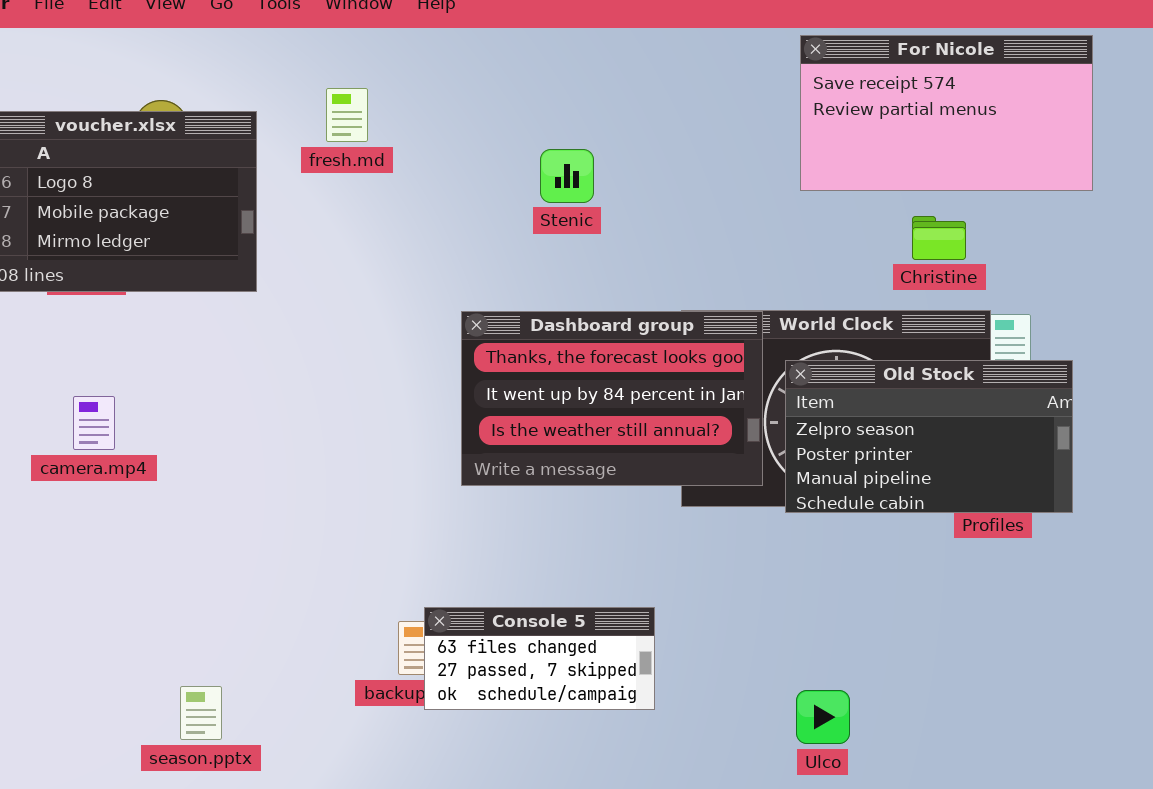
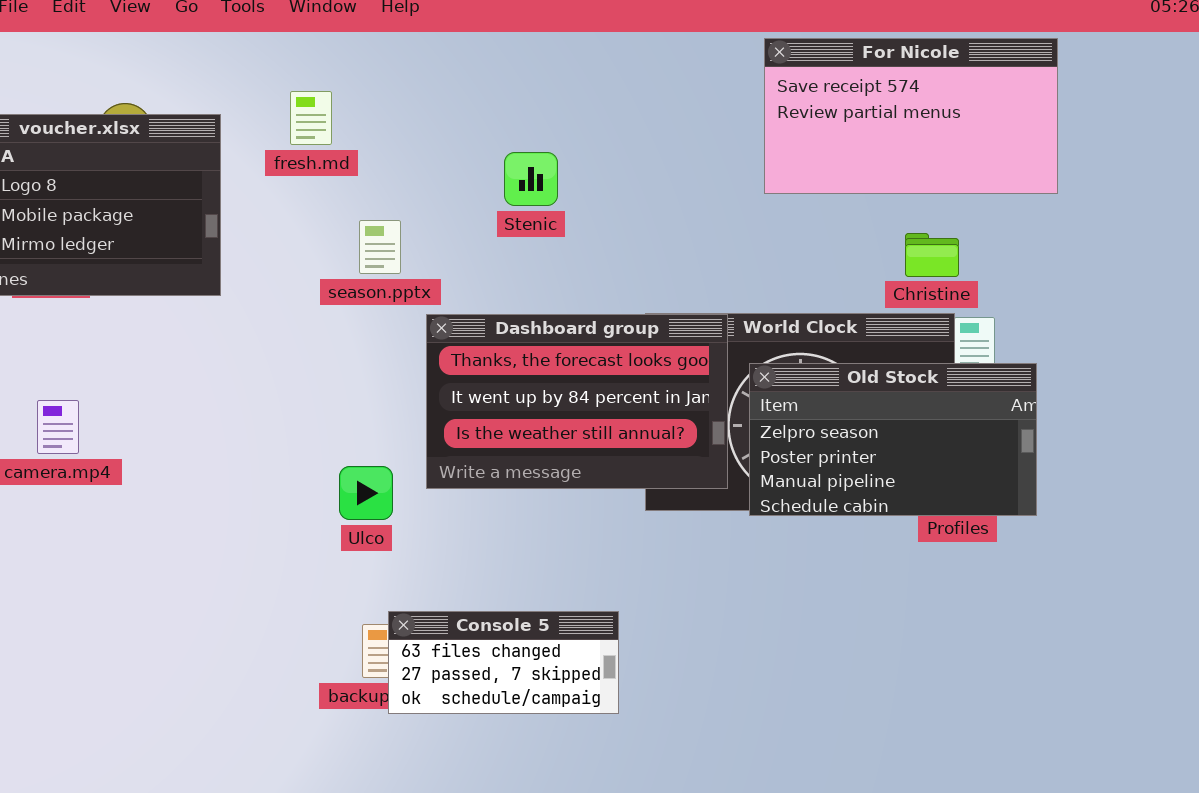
Christine: [912,216,966,260] -> [905,233,959,277], moved
season.pptx: [180,686,222,740] -> [359,220,401,274], moved
Ulco: [796,690,850,744] -> [339,466,393,520], moved

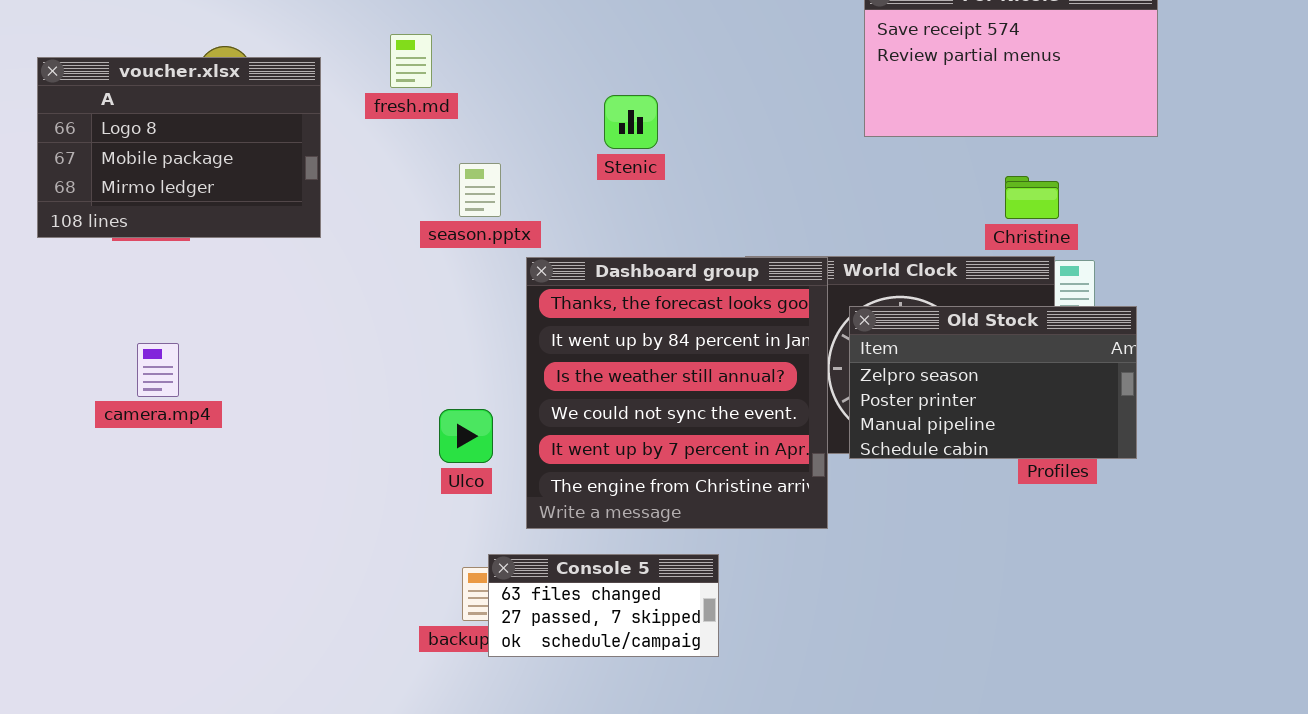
Dashboard group: [426,314,728,489] -> [526,257,828,529], resized

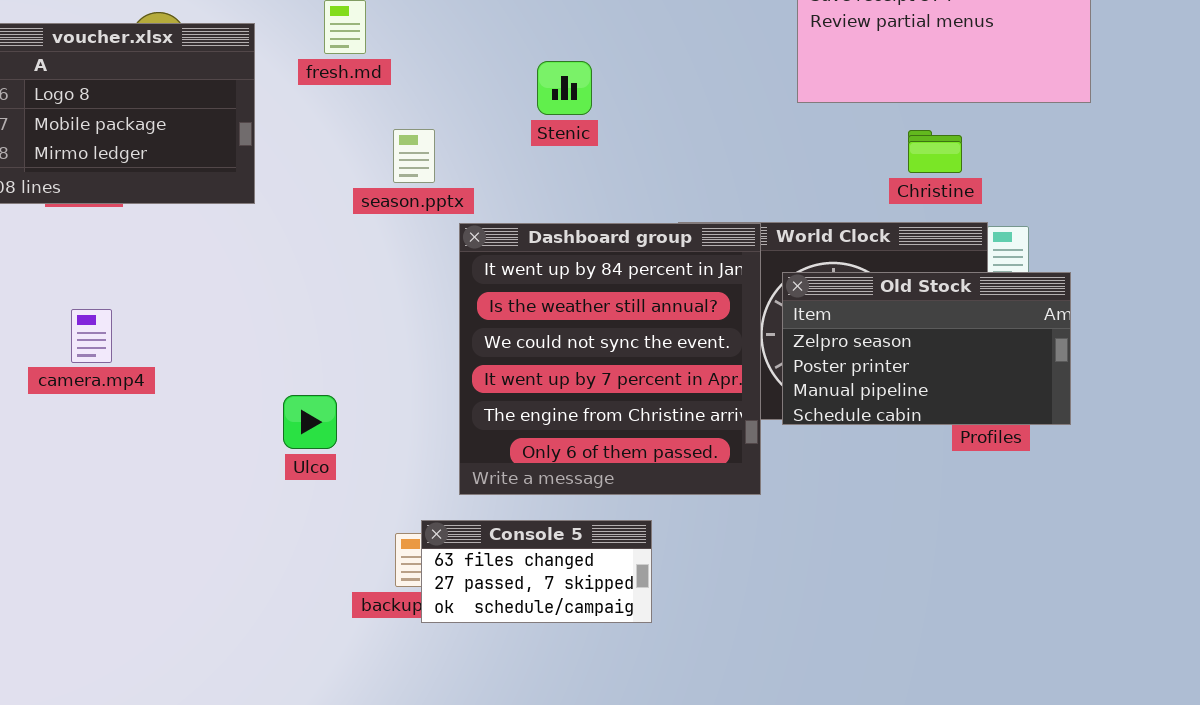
Christine: [1005,176,1059,219] -> [908,130,962,173], moved
Dashboard group: [526,257,828,529] -> [459,223,761,495], scrolled down 1 row
Ulco: [439,409,493,463] -> [283,395,337,449], moved

